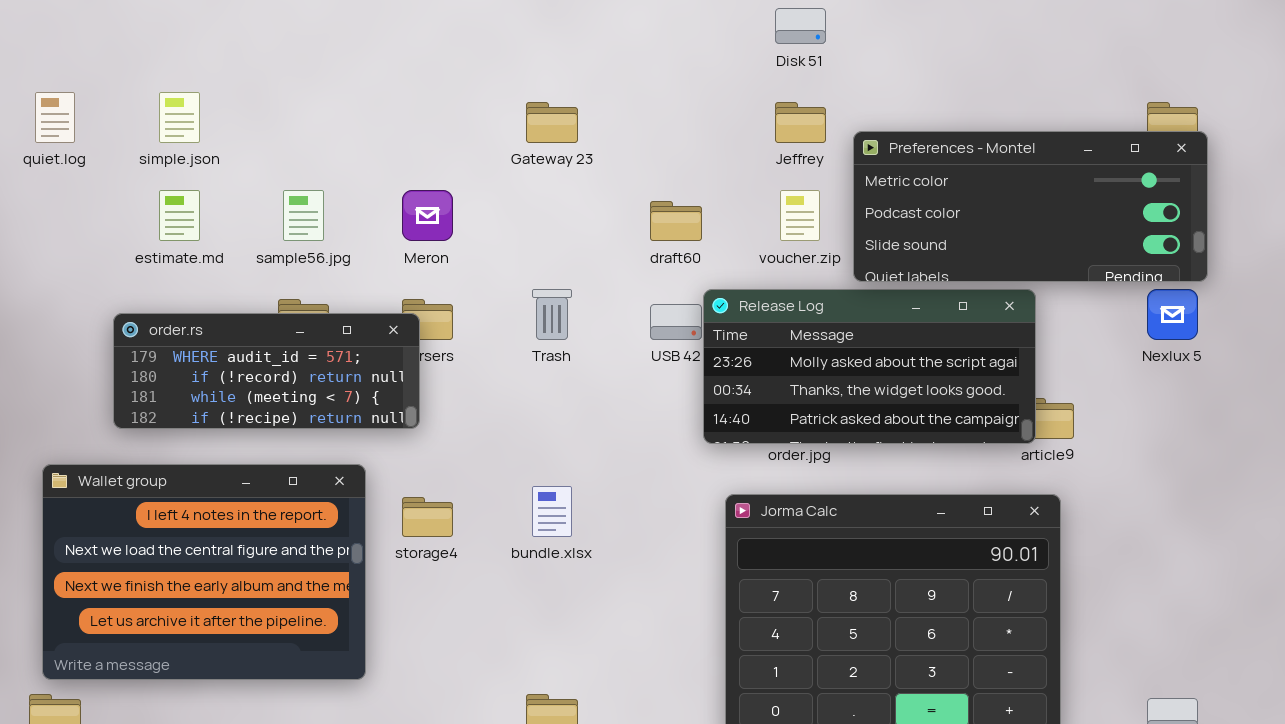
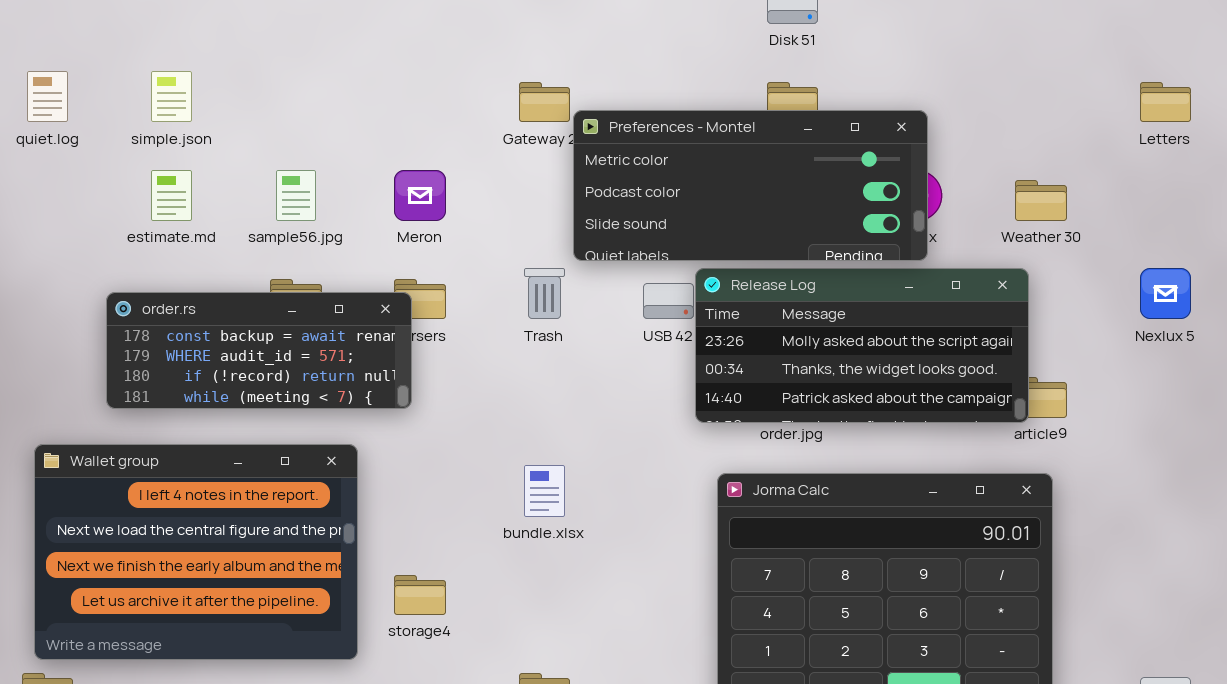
Preferences - Montel: [853,131,1208,282] -> [573,110,928,261], moved
order.rs: [113,313,420,429] -> [106,292,412,409], scrolled up 1 row
storage4: [402,497,453,537] -> [394,575,446,615], moved

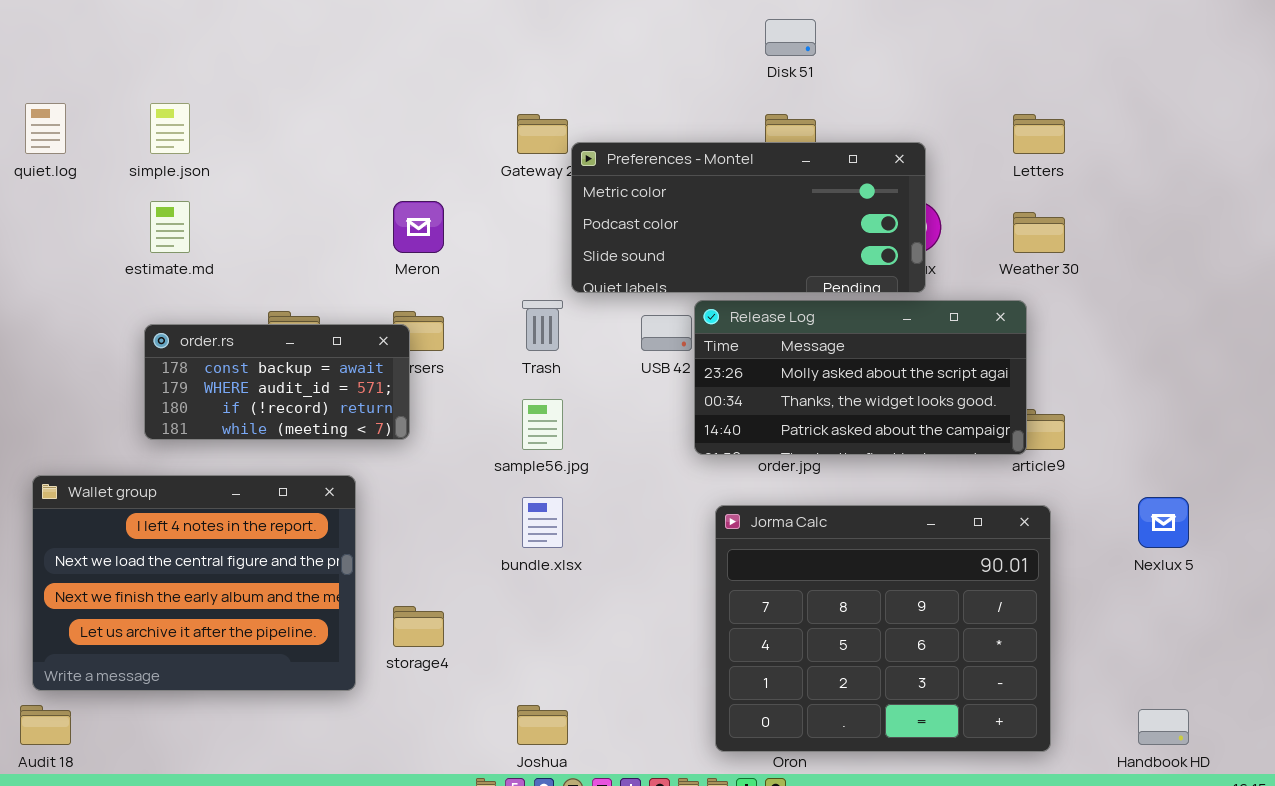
Letters: [1140,82,1191,122] -> [1013,114,1065,154], moved
sample56.jpg: [276,170,316,221] -> [522,399,563,450], moved
Nexlux 5: [1140,268,1191,319] -> [1138,497,1189,548], moved
order.rs: [106,292,412,409] -> [144,324,410,440], resized

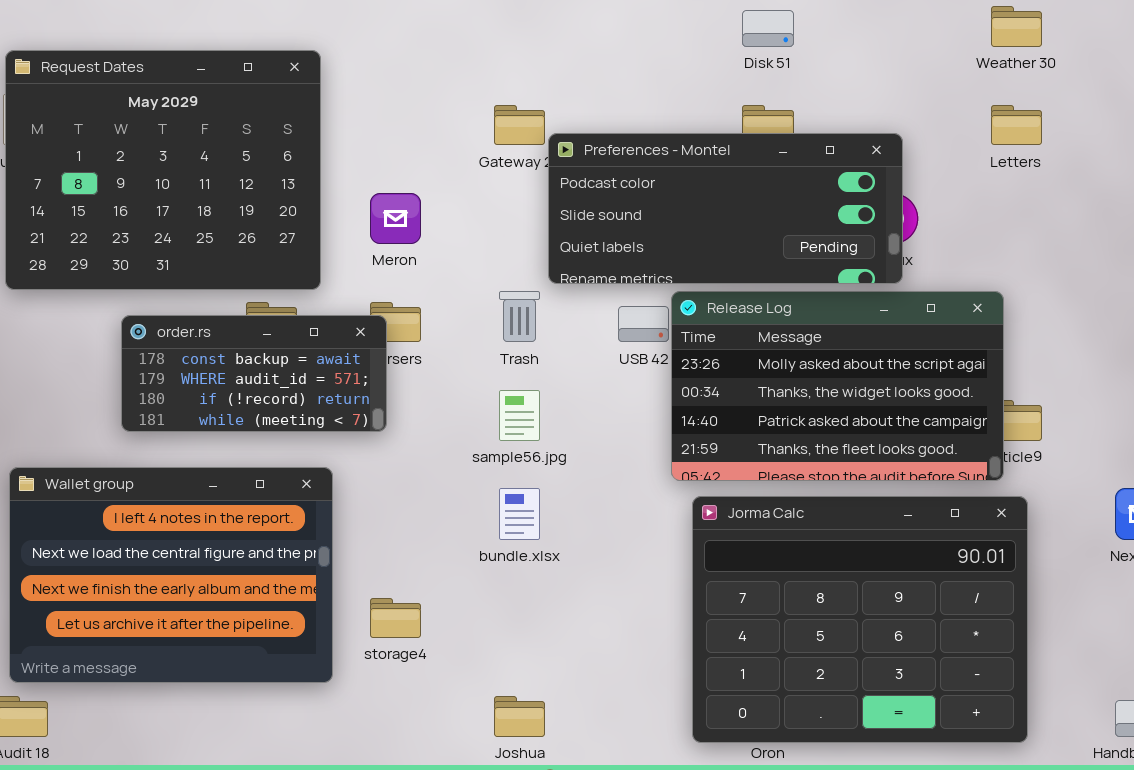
Request Dates: none -> [5,50,321,290], opened
Preferences - Montel: [571,142,926,293] -> [548,133,903,284], scrolled down 1 row
Weather 30: [1013,212,1065,253] -> [991,6,1042,47], moved
Release Log: [694,300,1027,455] -> [671,291,1004,481], resized

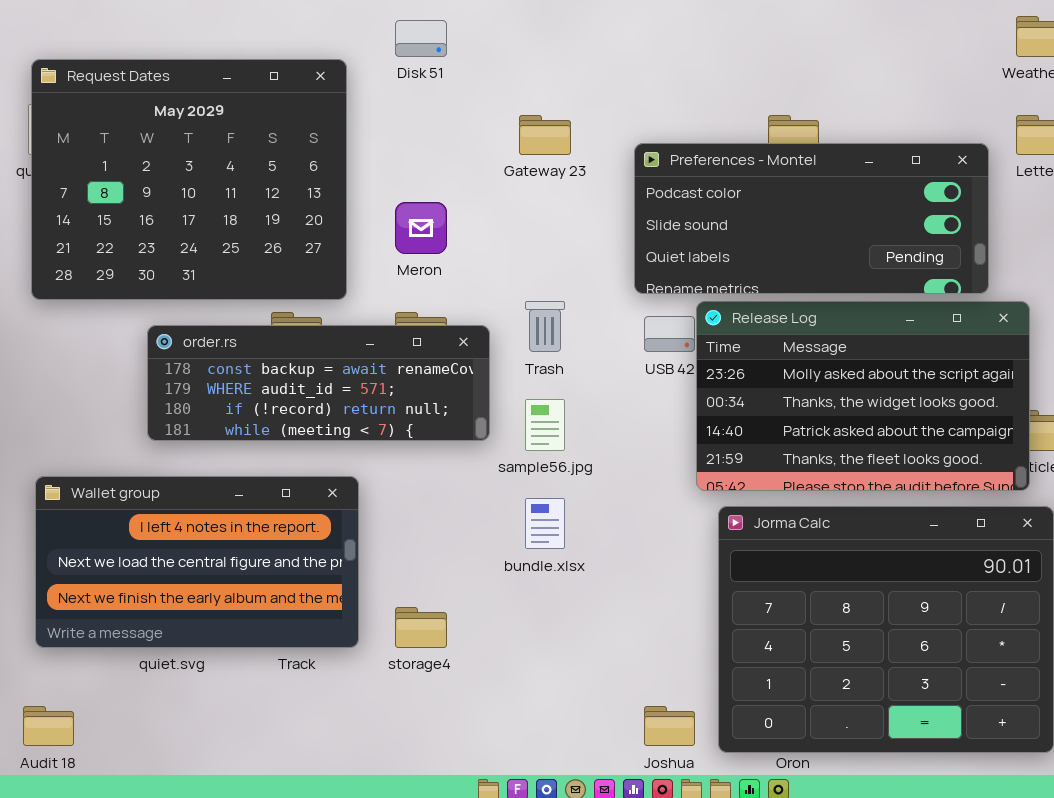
Disk 51: [742,10,794,47] -> [395,20,447,57], moved
Preferences - Montel: [548,133,903,284] -> [634,143,989,294], moved
order.rs: [121,315,387,432] -> [147,325,490,441], resized
Wallet group: [9,467,333,683] -> [35,476,359,648], resized
Joshua: [494,696,545,737] -> [644,706,695,746], moved

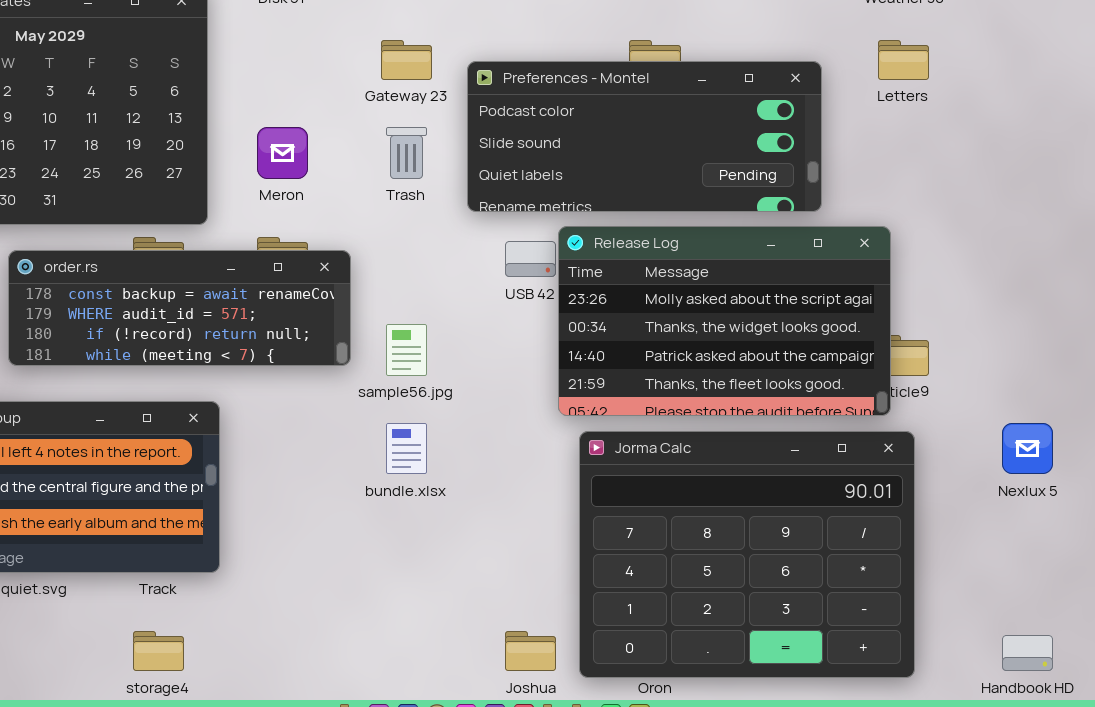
Preferences - Montel: [634,143,989,294] -> [467,61,822,212], moved
Trash: [525,301,565,352] -> [386,127,427,179], moved
storage4: [395,607,447,648] -> [133,631,184,671], moved

